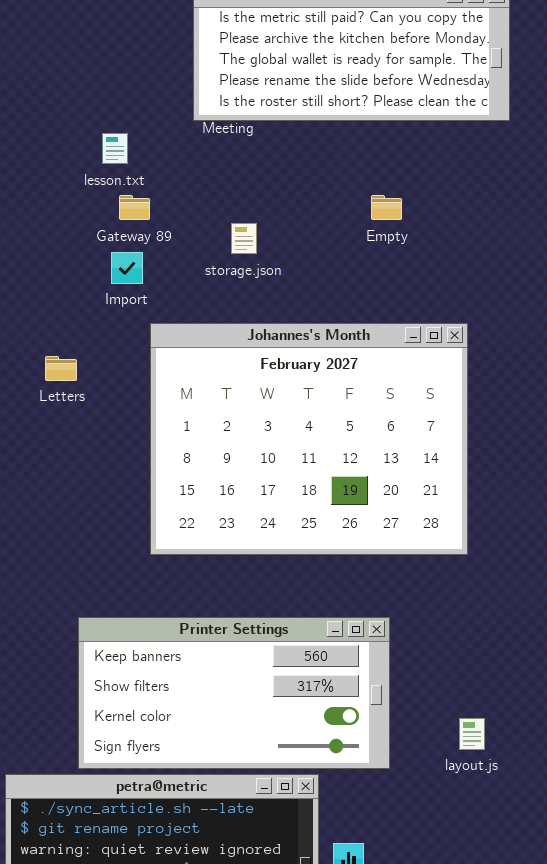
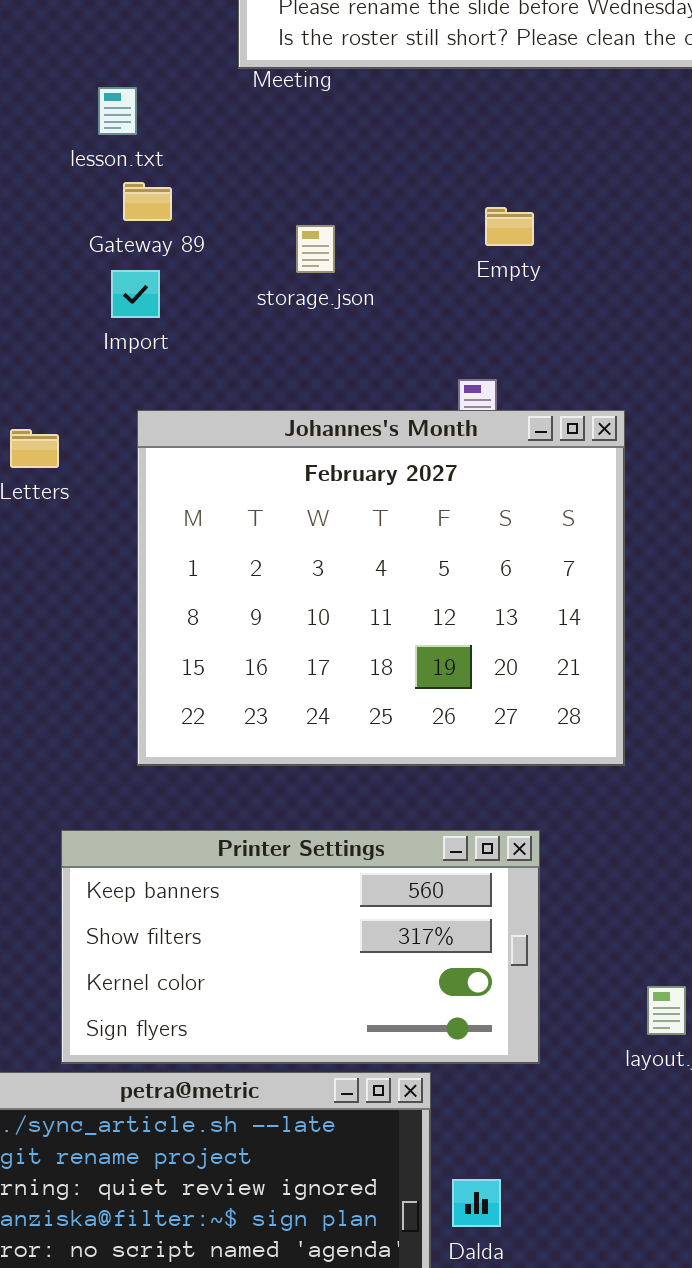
Empty: [371,195,402,220] -> [485,207,534,246], moved
Johannes's Month: [150,323,468,555] -> [137,410,625,766], moved

